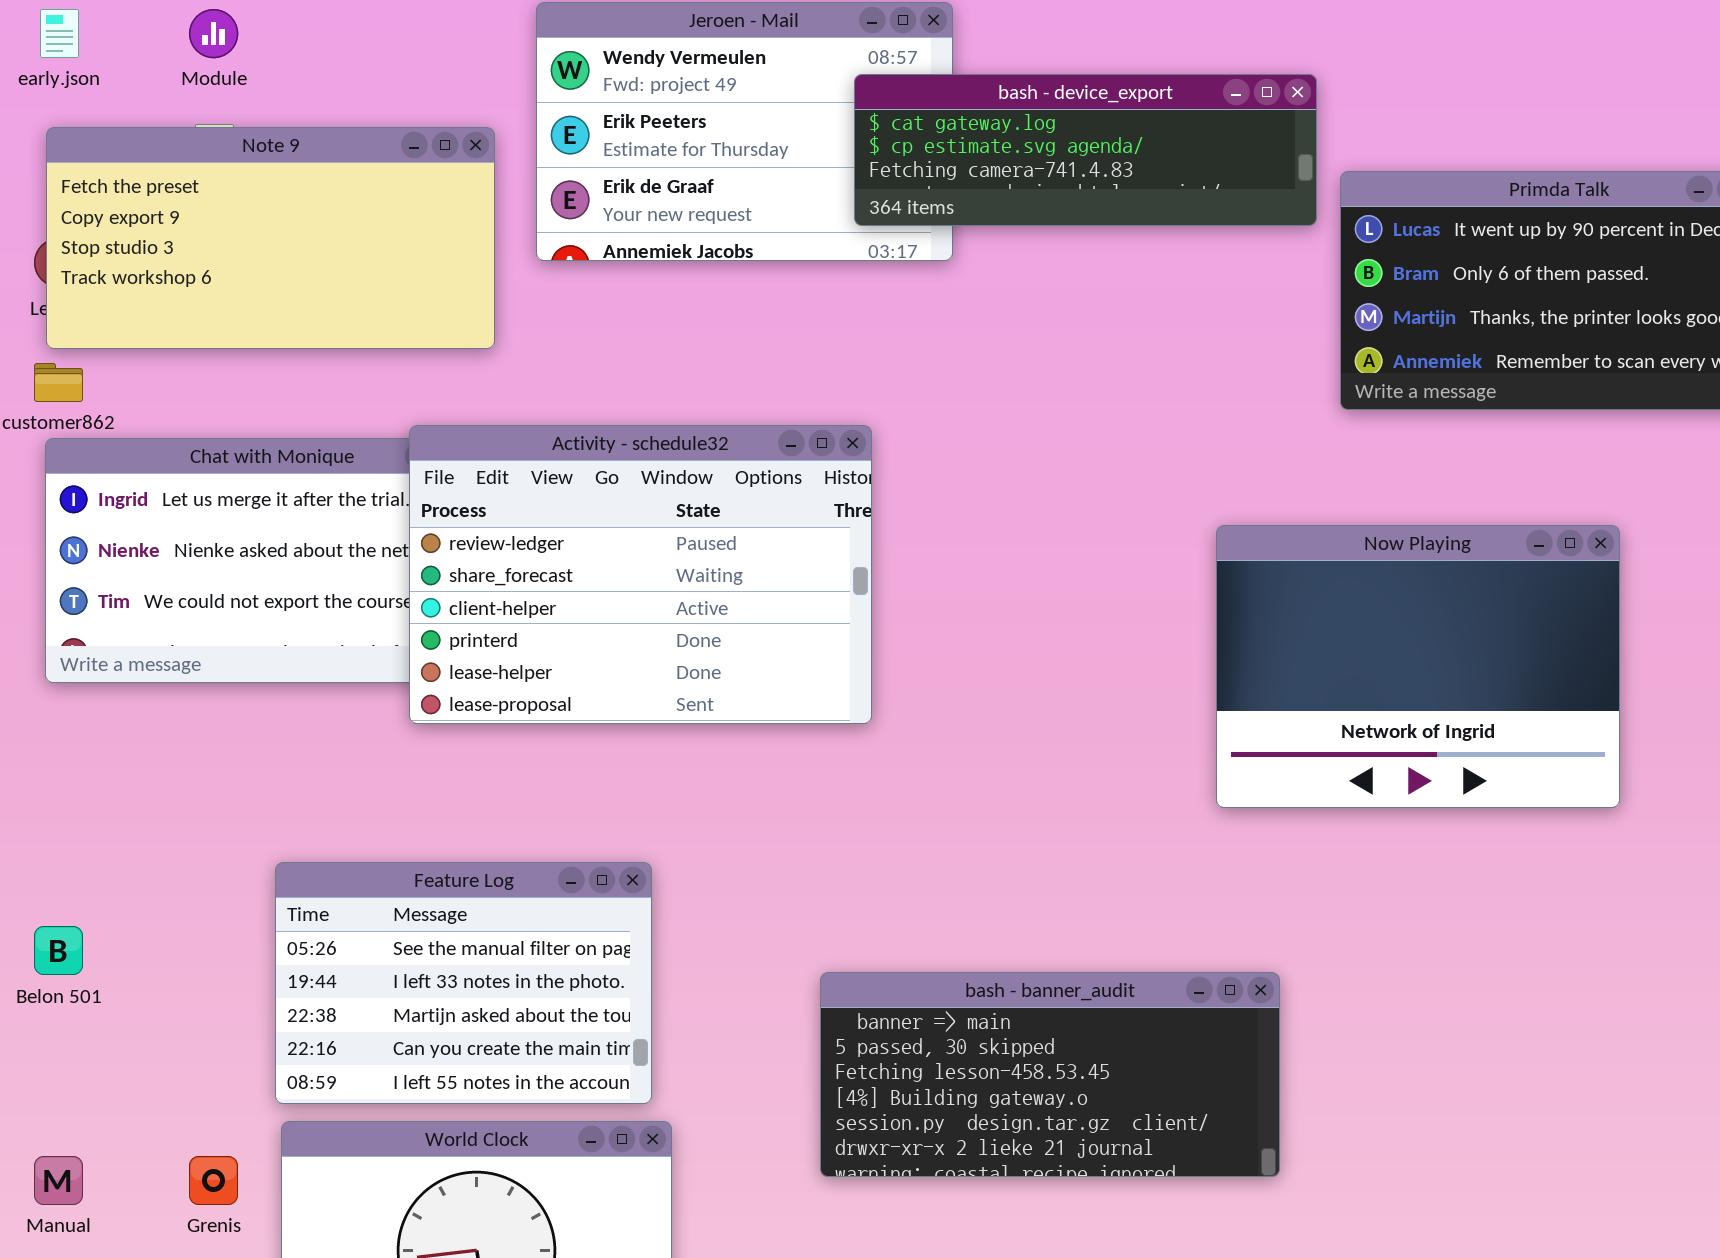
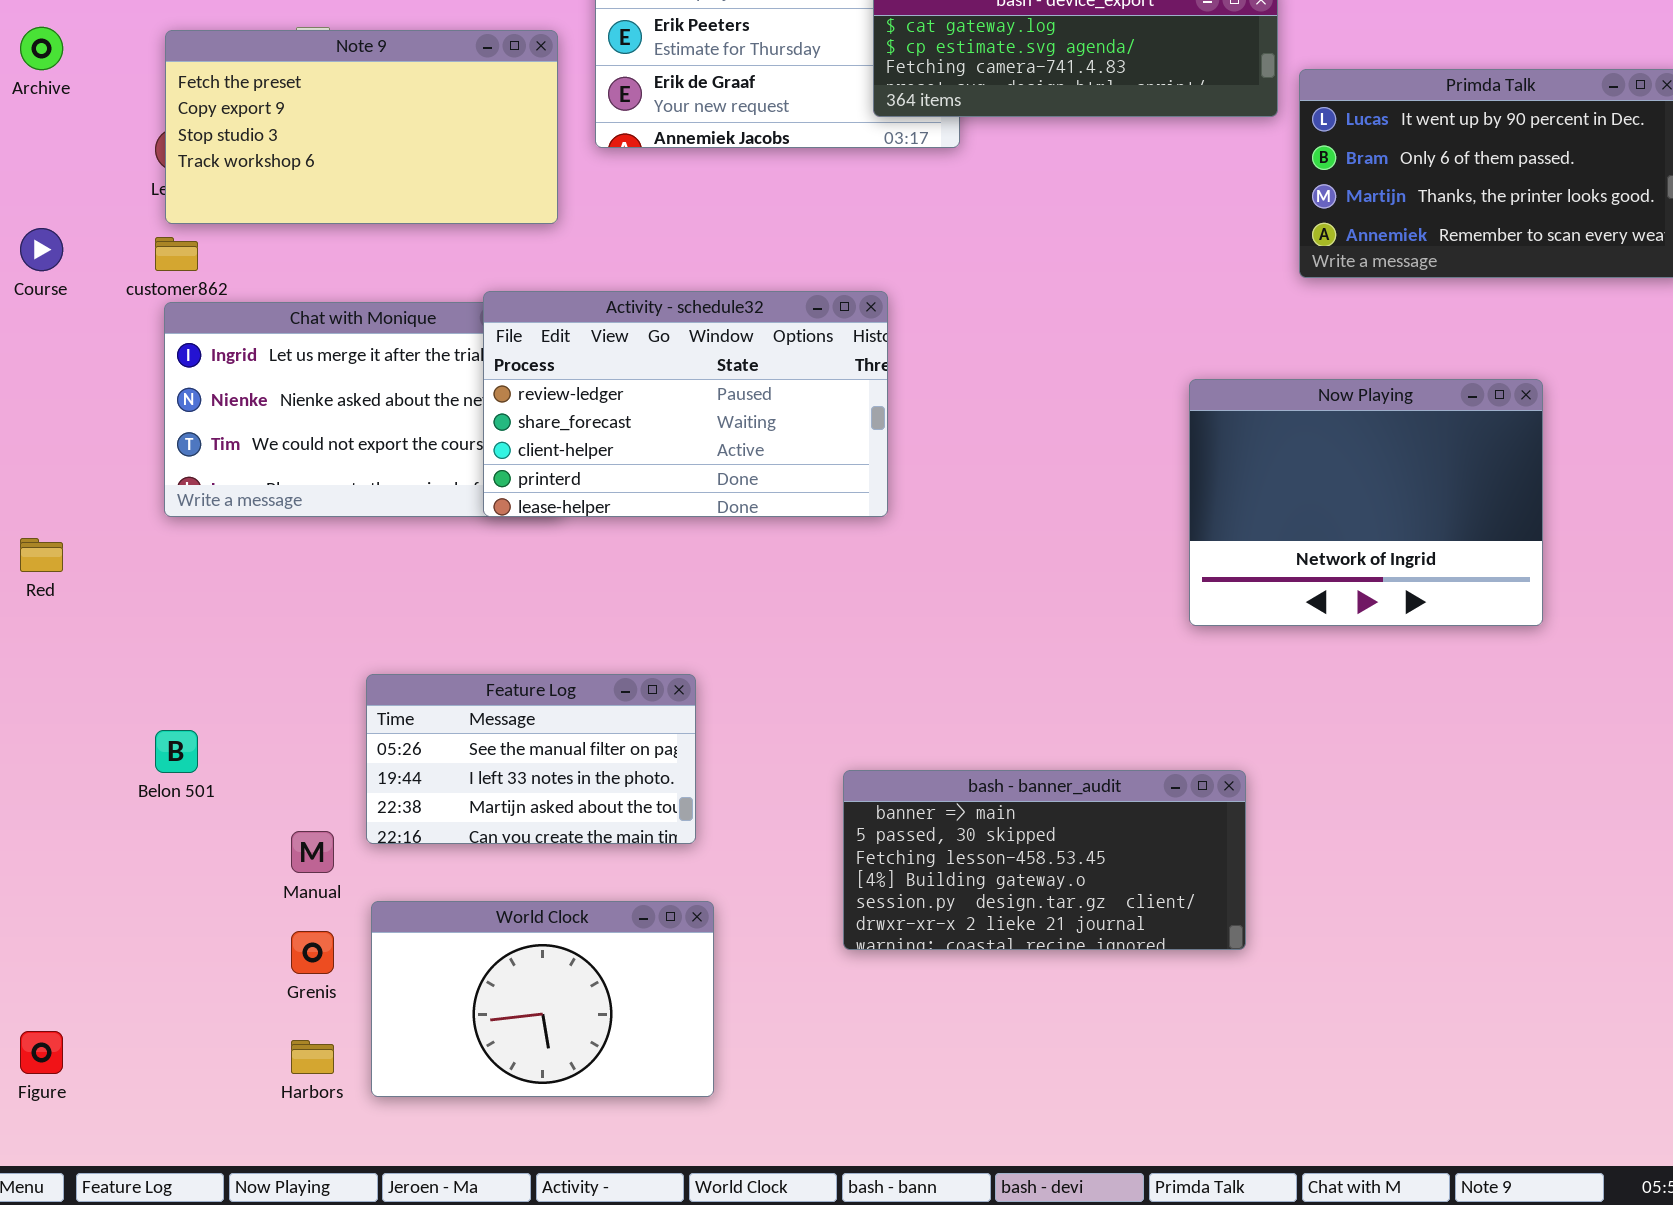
Activity - schedule32: [409,425,872,724] -> [483,291,888,517], resized
Feature Log: [275,862,652,1104] -> [366,674,696,844], resized
Manual: [34,1156,83,1205] -> [291,831,334,873], moved

